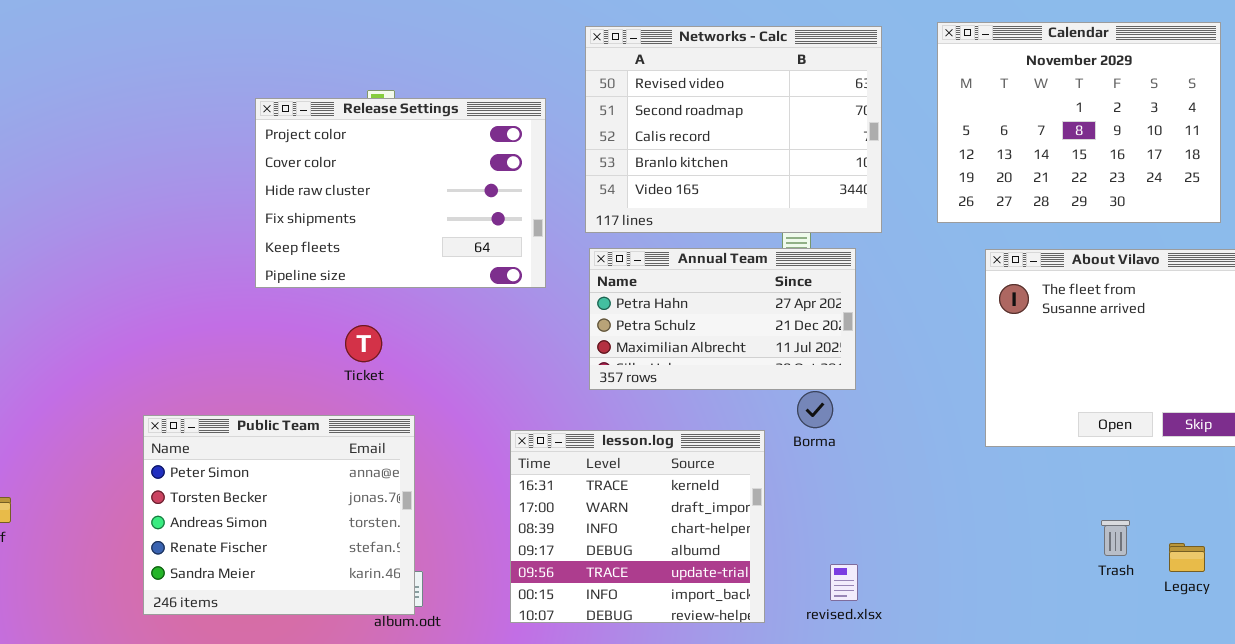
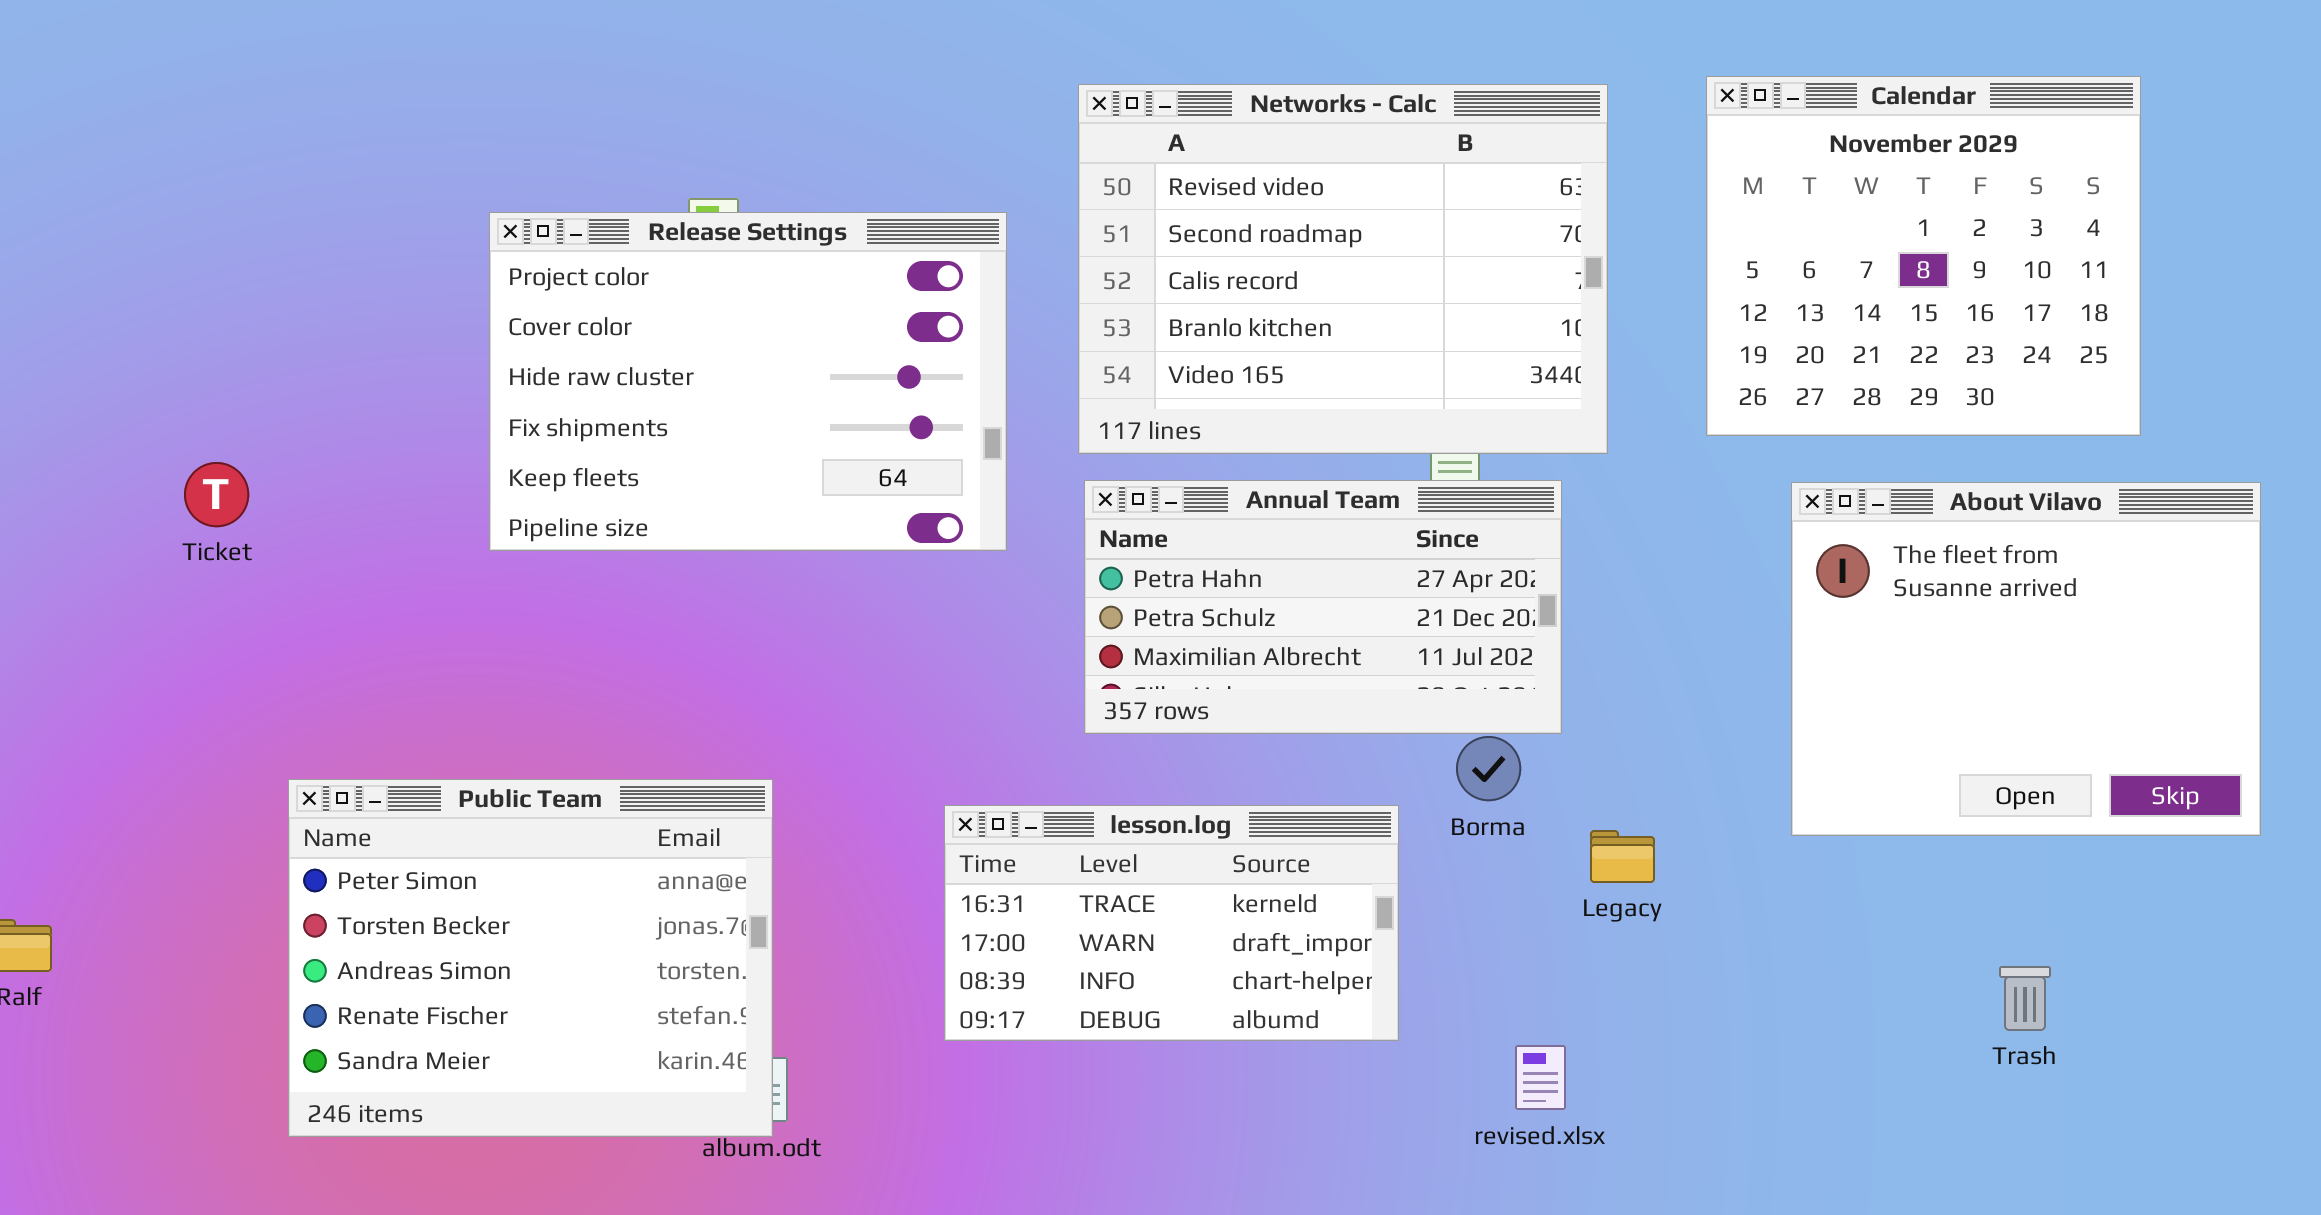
Calendar: [937,22,1221,223] -> [1706,76,2141,436], resized
Ticket: [345,325,382,362] -> [184,462,249,527], moved
lesson.log: [510,430,765,623] -> [944,805,1399,1041], resized
Legacy: [1169,543,1205,572] -> [1590,830,1655,883], moved

